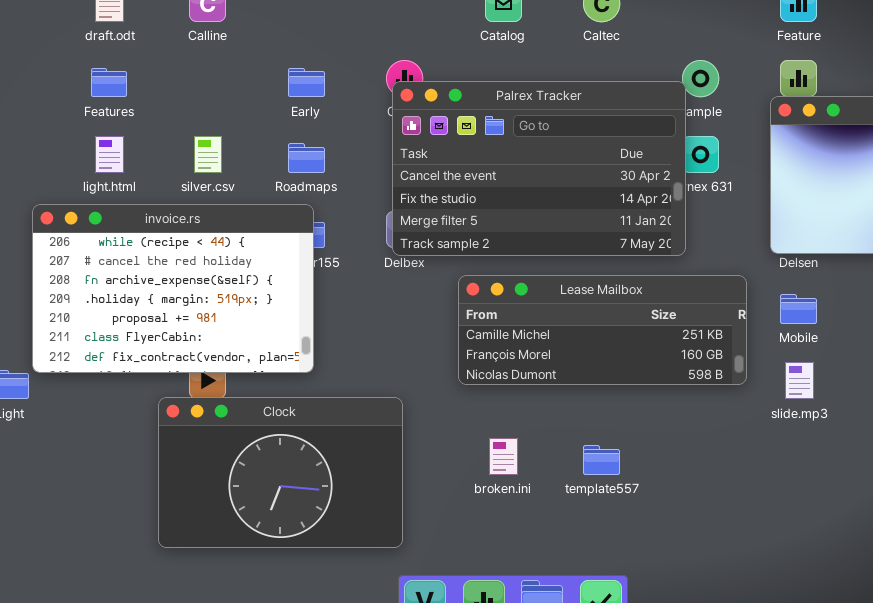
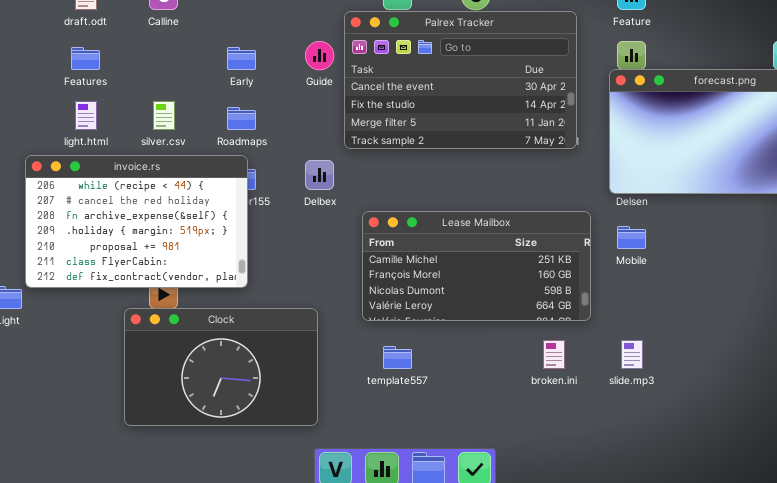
Palrex Tracker: [392,81,686,256] -> [344,11,577,149], moved
Lease Mailbox: [458,275,747,385] -> [362,211,591,321], resized
slide.mp3: [785,362,814,399] -> [621,340,643,369], moved
broken.ini: [489,438,518,475] -> [543,340,565,369], moved
template557: [583,445,620,475] -> [383,346,412,369], moved

